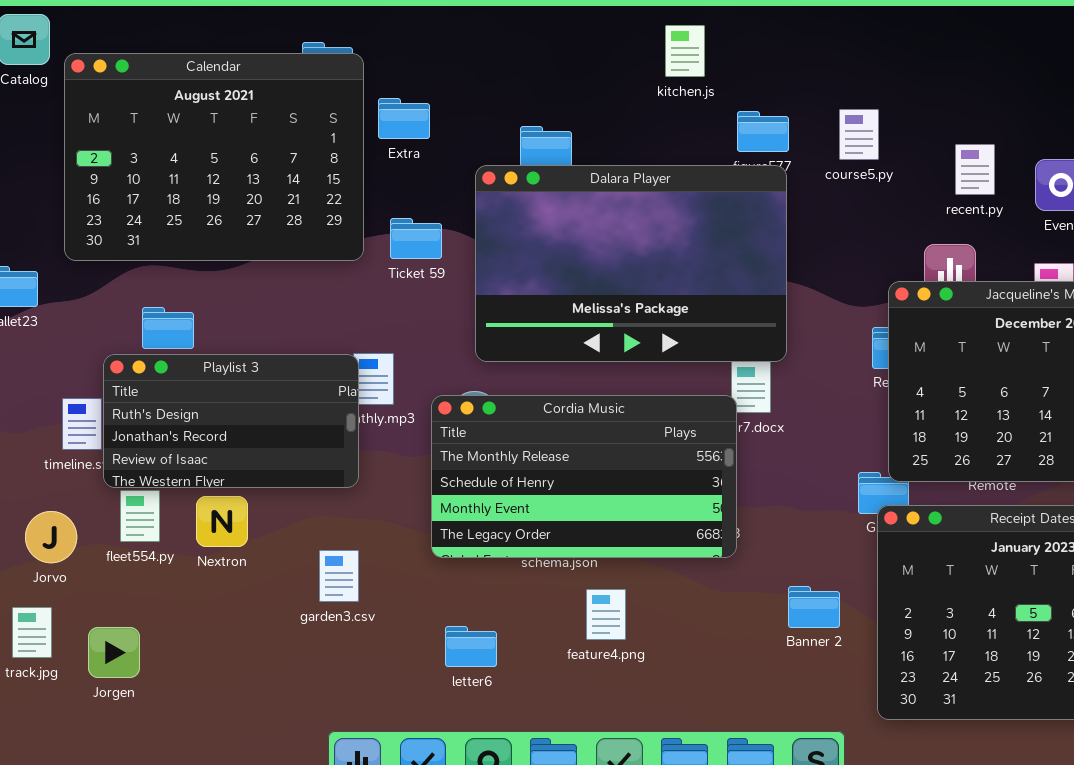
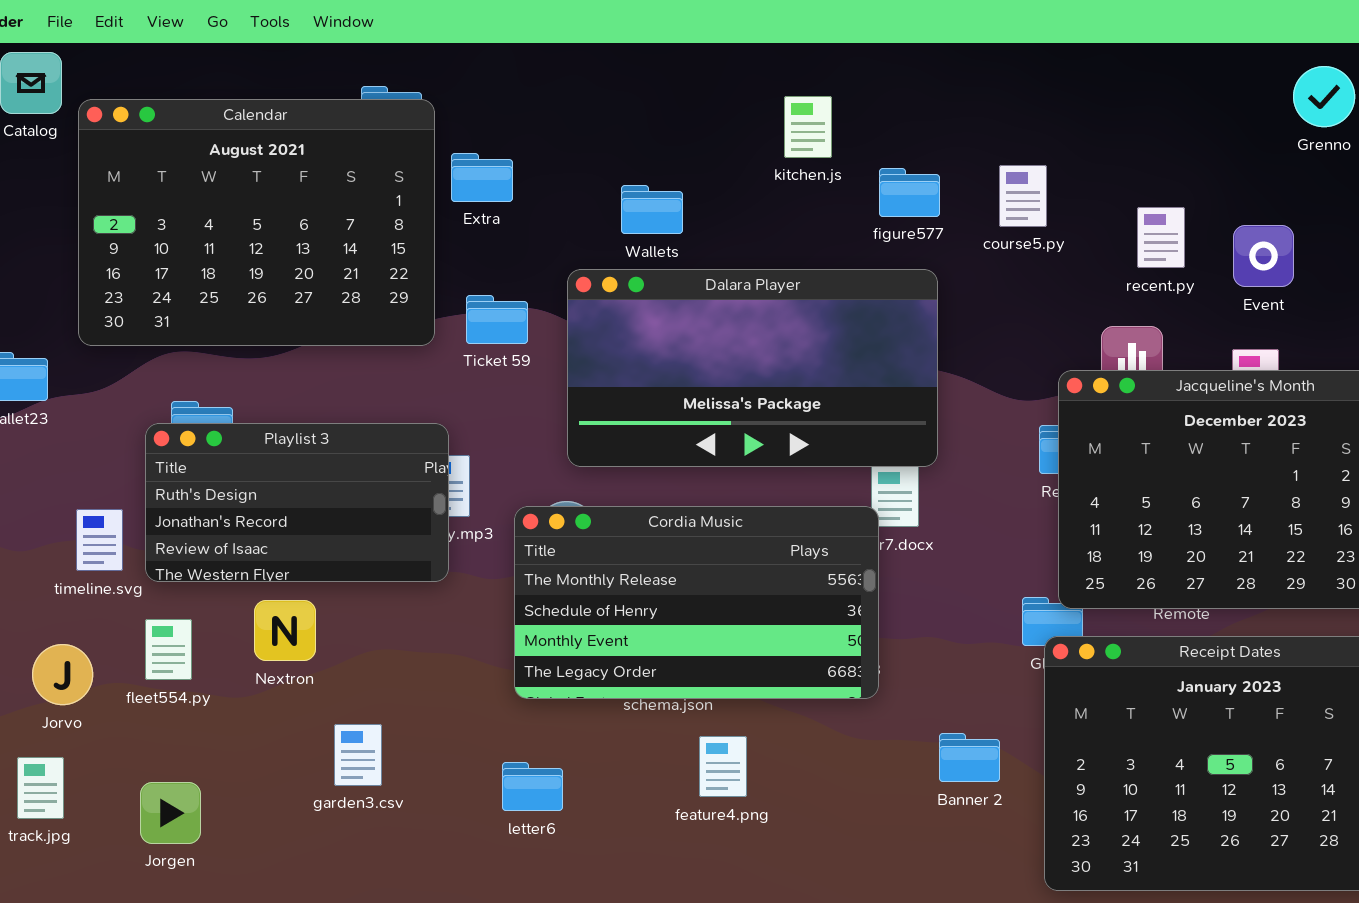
kitchen.js: [665,25,705,77] -> [784,96,832,158], moved
Dalara Player: [475,165,787,362] -> [567,269,938,467], resized
Playlist 3: [103,354,359,488] -> [145,423,449,582], moved
Nextron: [196,496,248,547] -> [254,600,316,661], moved
garden3.csv: [319,550,359,602] -> [334,724,382,786], moved
letter6: [445,626,497,667] -> [502,762,563,811], moved
Jorgen: [88,627,140,678] -> [140,782,201,844], moved

